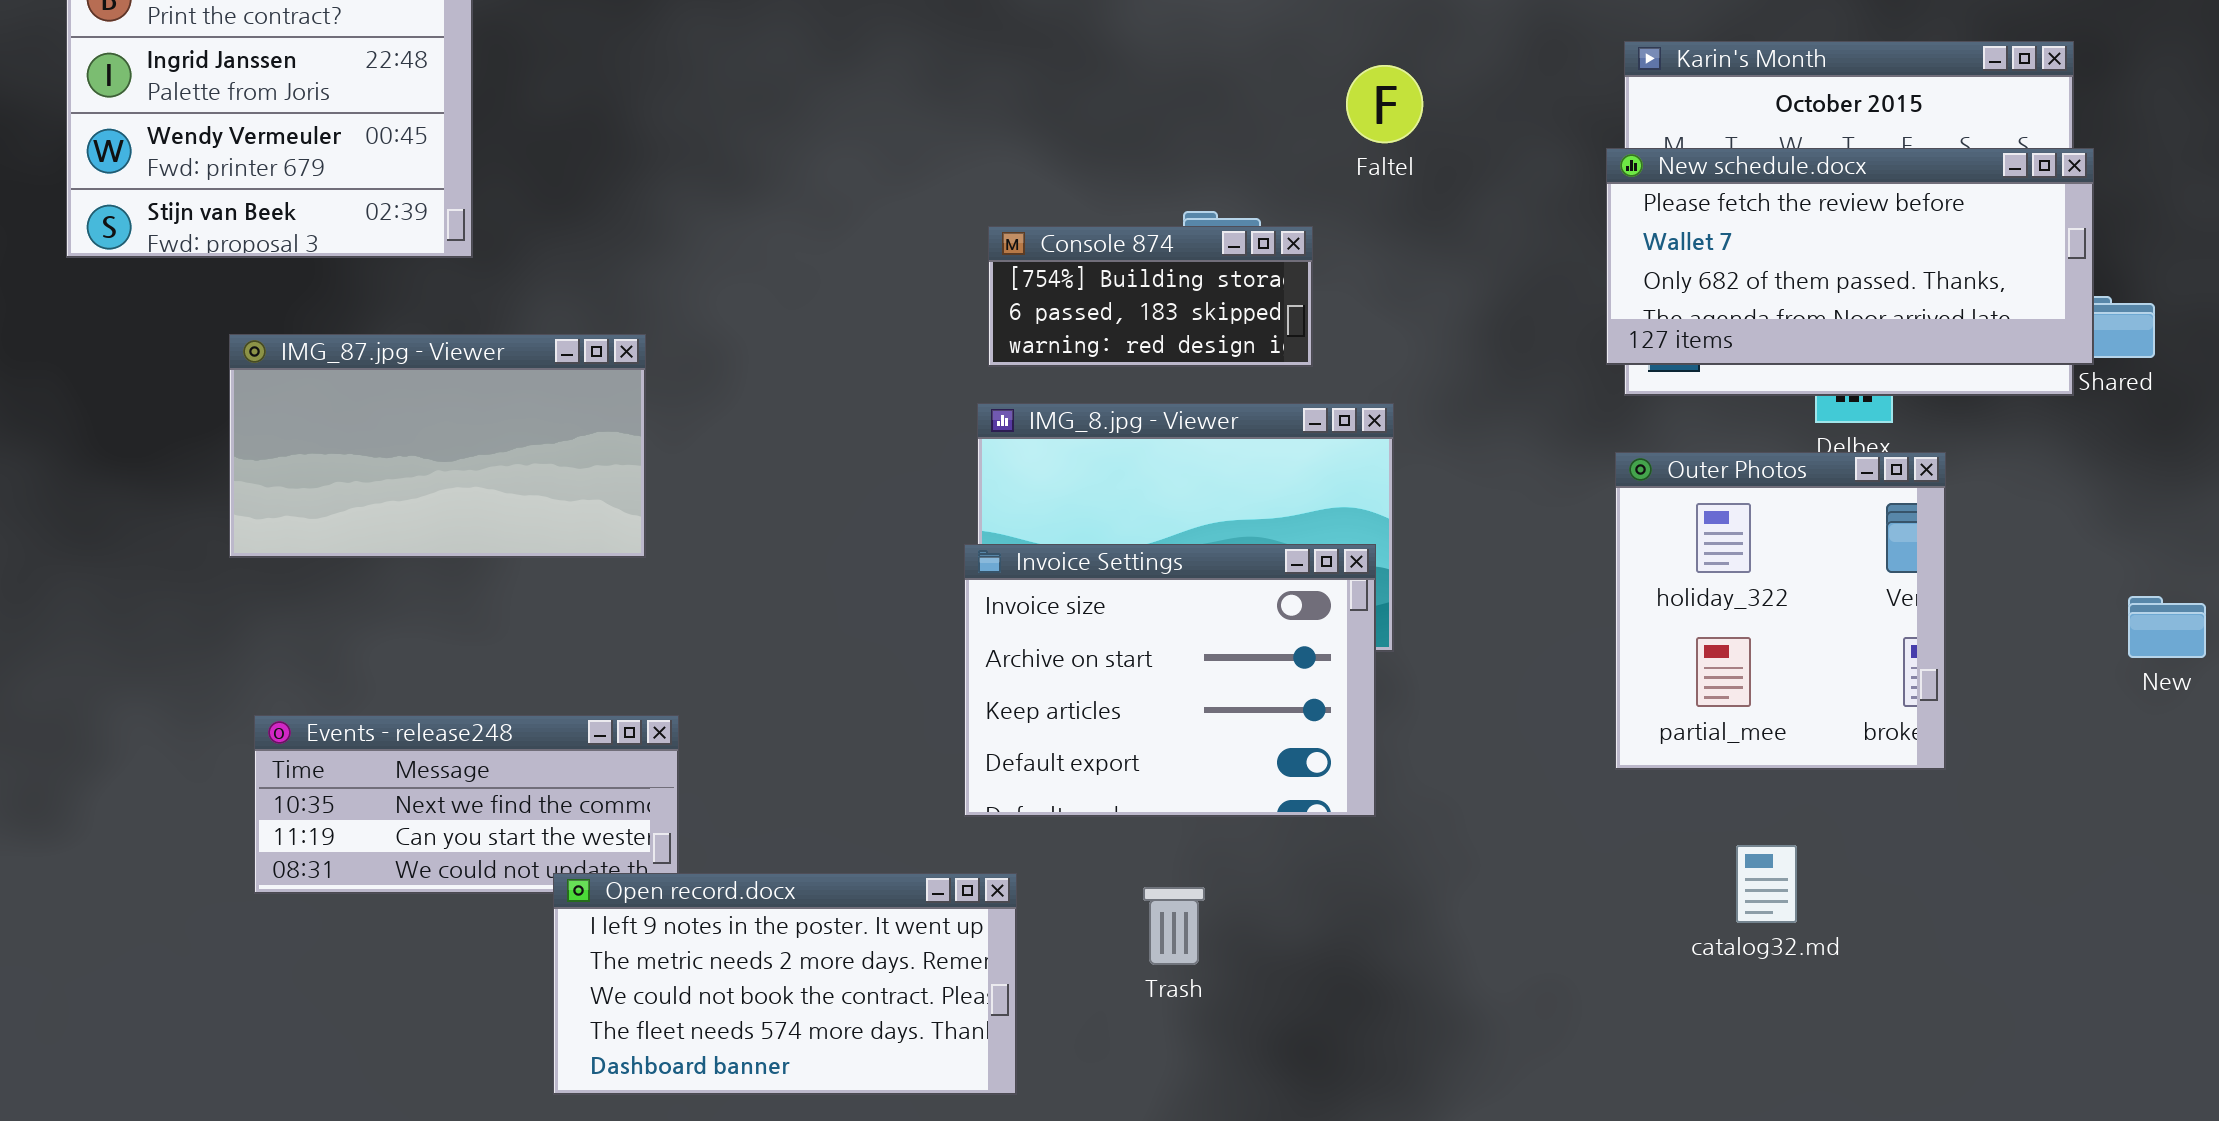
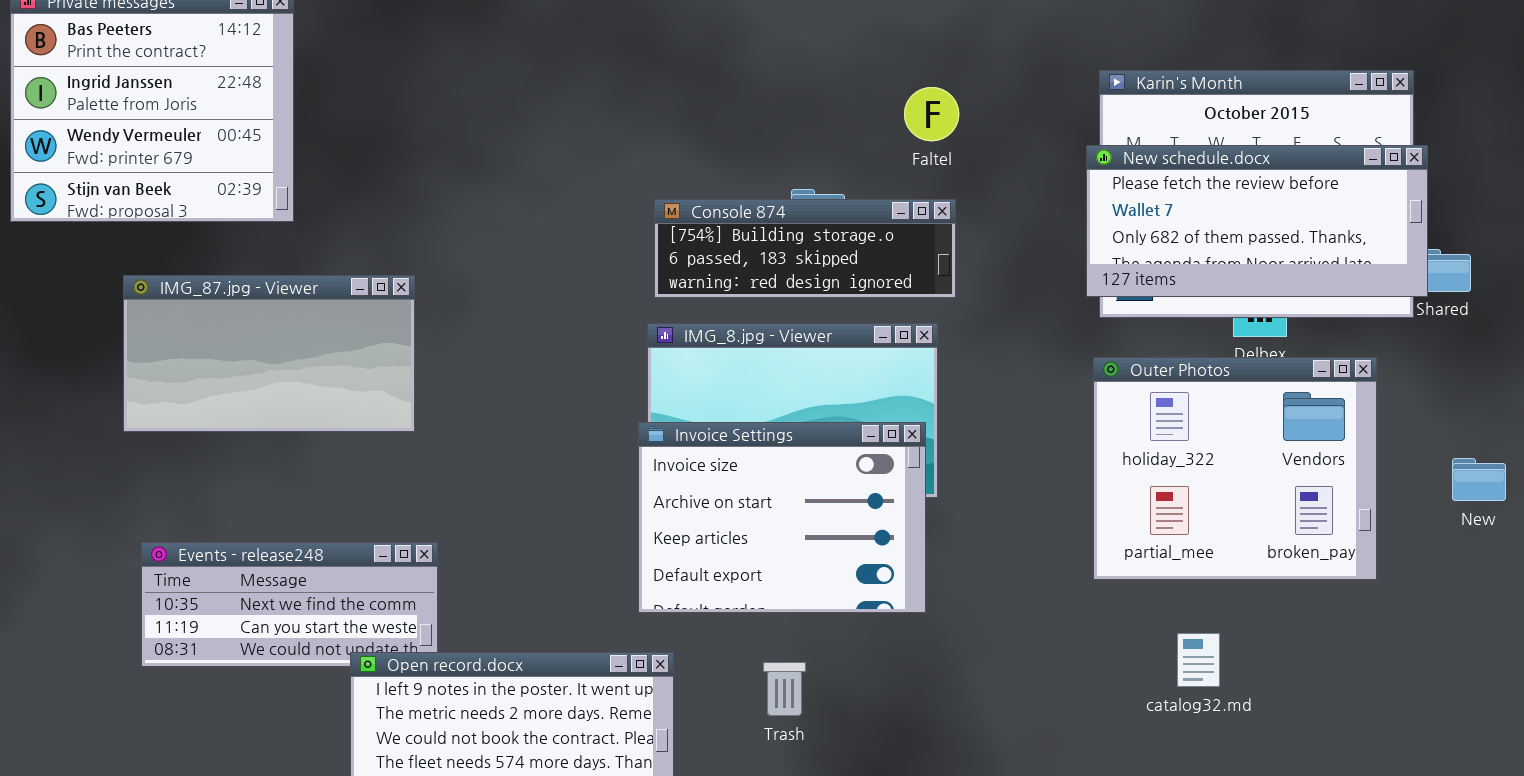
Console 874: [988,226,1313,367] -> [654,199,956,298], resized
Outer Photos: [1615,452,1946,770] -> [1093,357,1377,580], resized

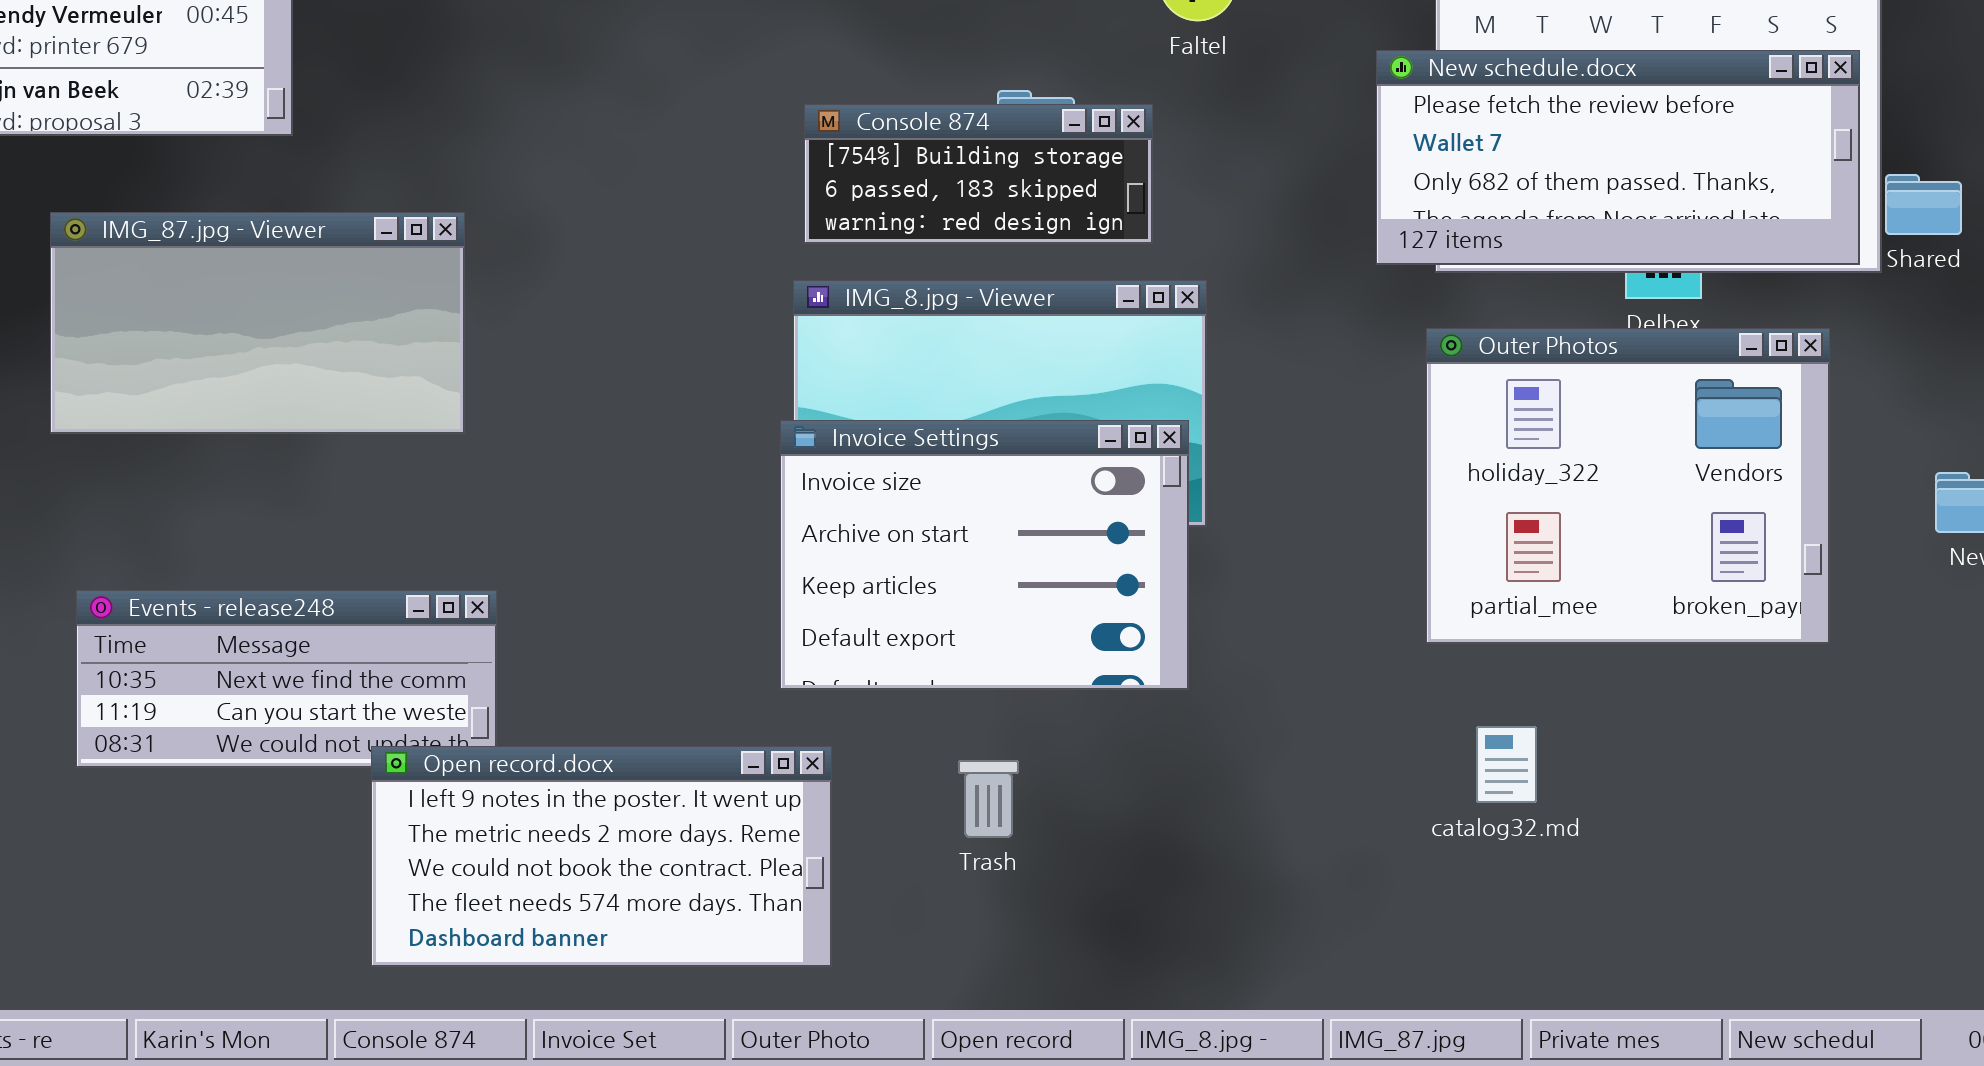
New schedule.docx: [1086,145,1428,297] -> [1376,50,1860,265], moved
Console 874: [654,199,956,298] -> [804,104,1153,244], resized
catalog32.md: [1177,633,1220,687] -> [1476,726,1537,803], moved

